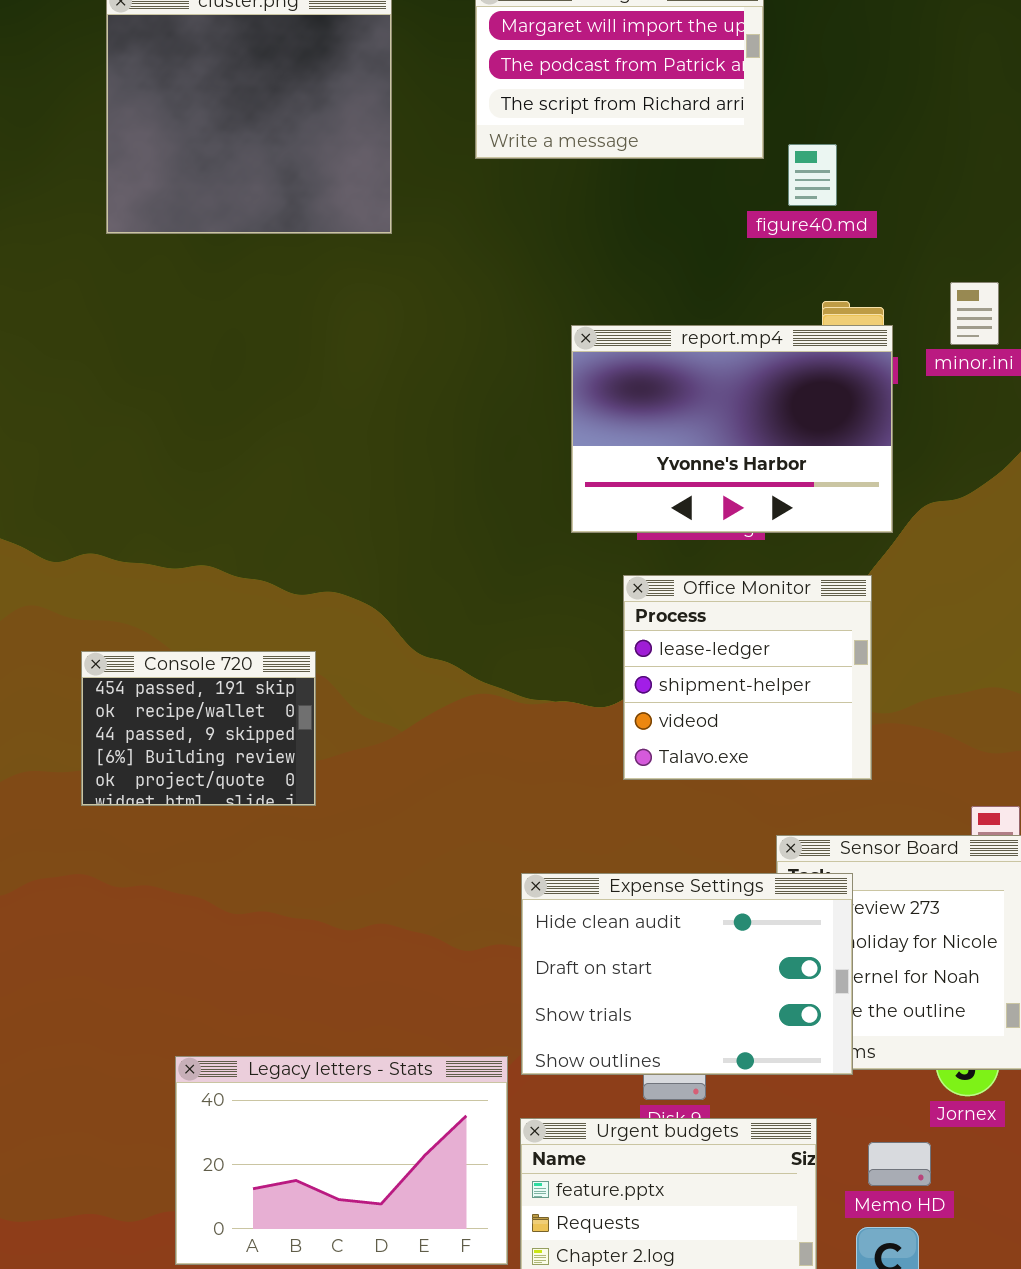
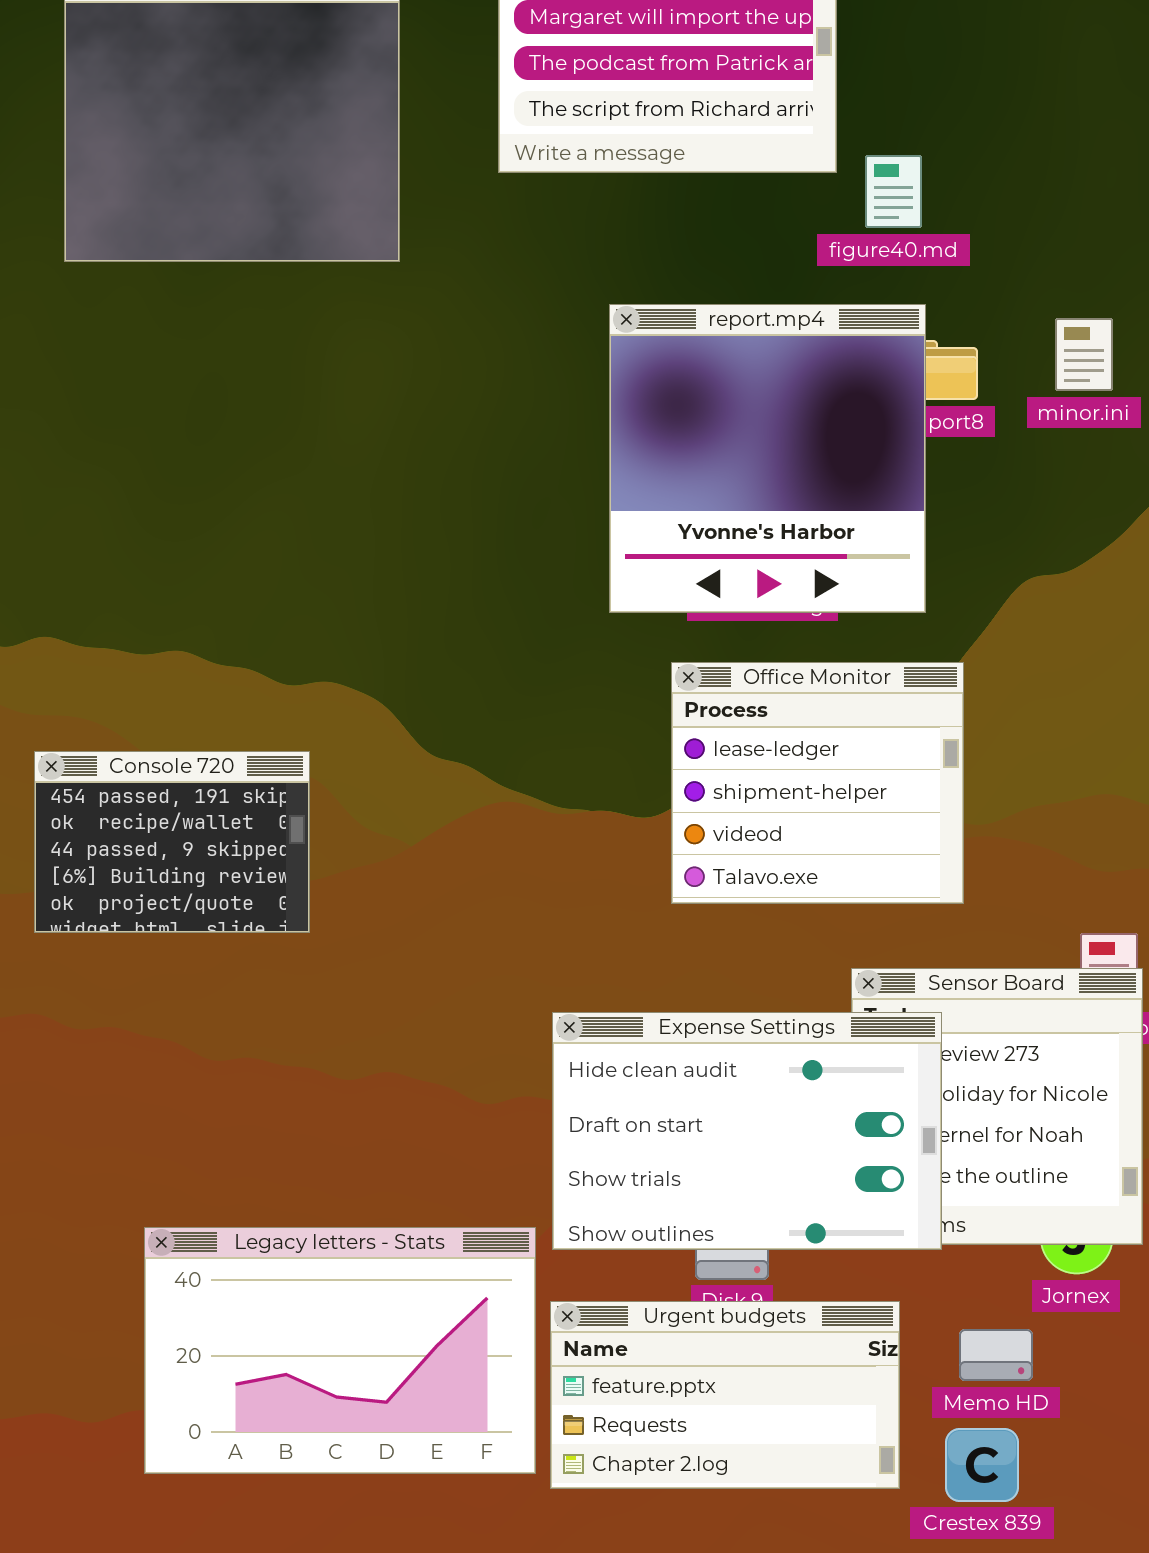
report.mp4: [571,325,893,533] -> [609,304,926,613], resized

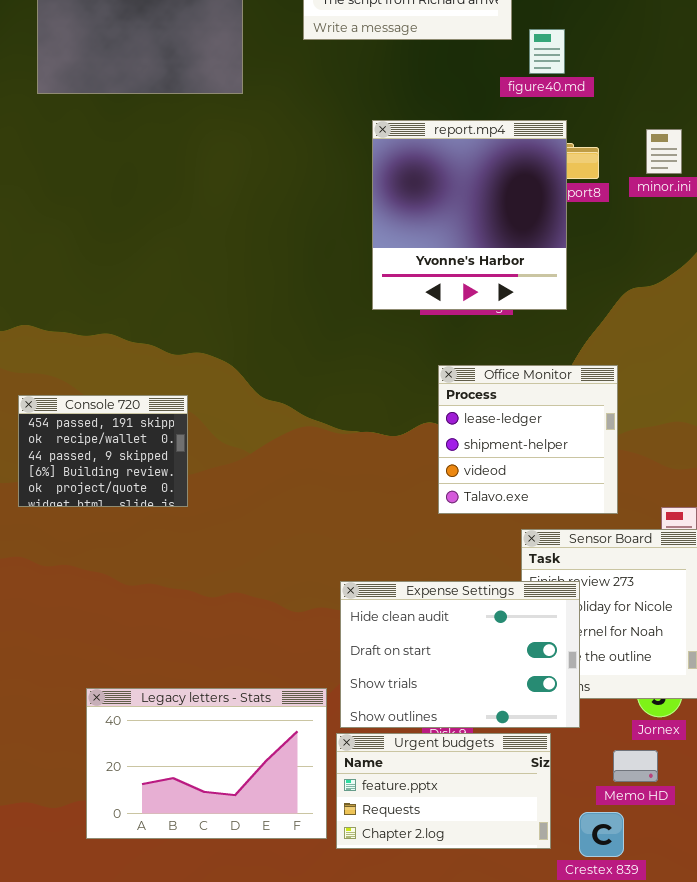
Office Monitor: [671,662,964,904] -> [438,365,618,514], moved
Expense Settings: [552,1012,942,1250] -> [340,581,580,728], moved
Memo HD: [959,1329,1033,1381] -> [613,750,658,782], moved

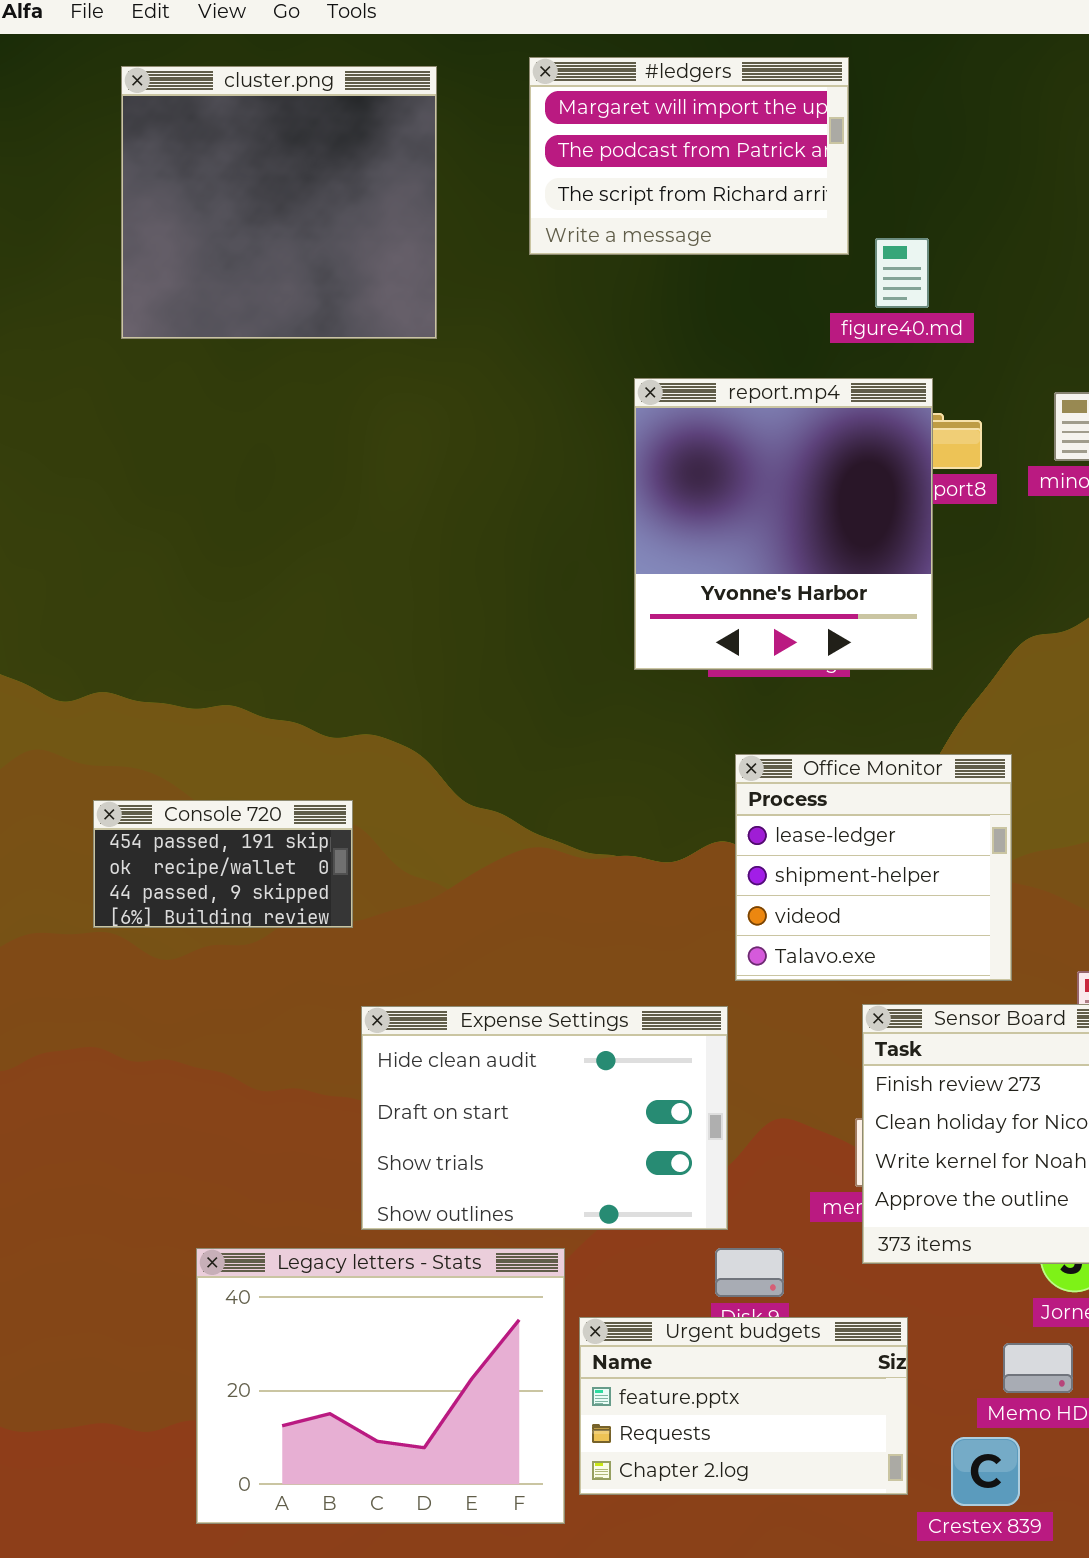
Console 720: [18,395,188,507] -> [93,800,353,928], resized
Expense Settings: [340,581,580,728] -> [361,1006,728,1230], moved
Legacy letters - Stats: [86,688,327,839] -> [196,1248,565,1524], resized

